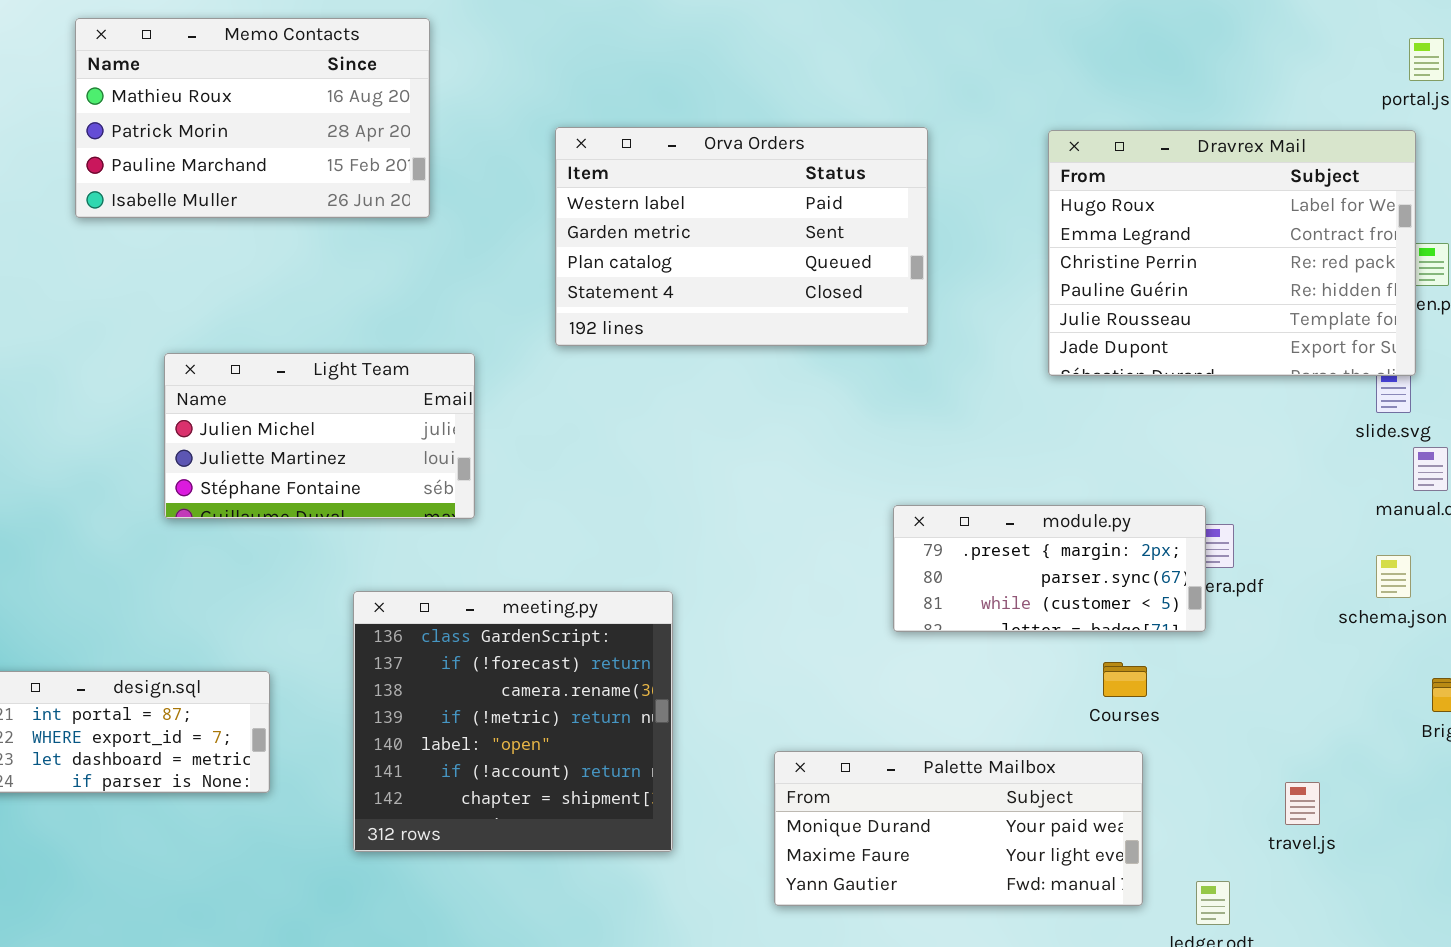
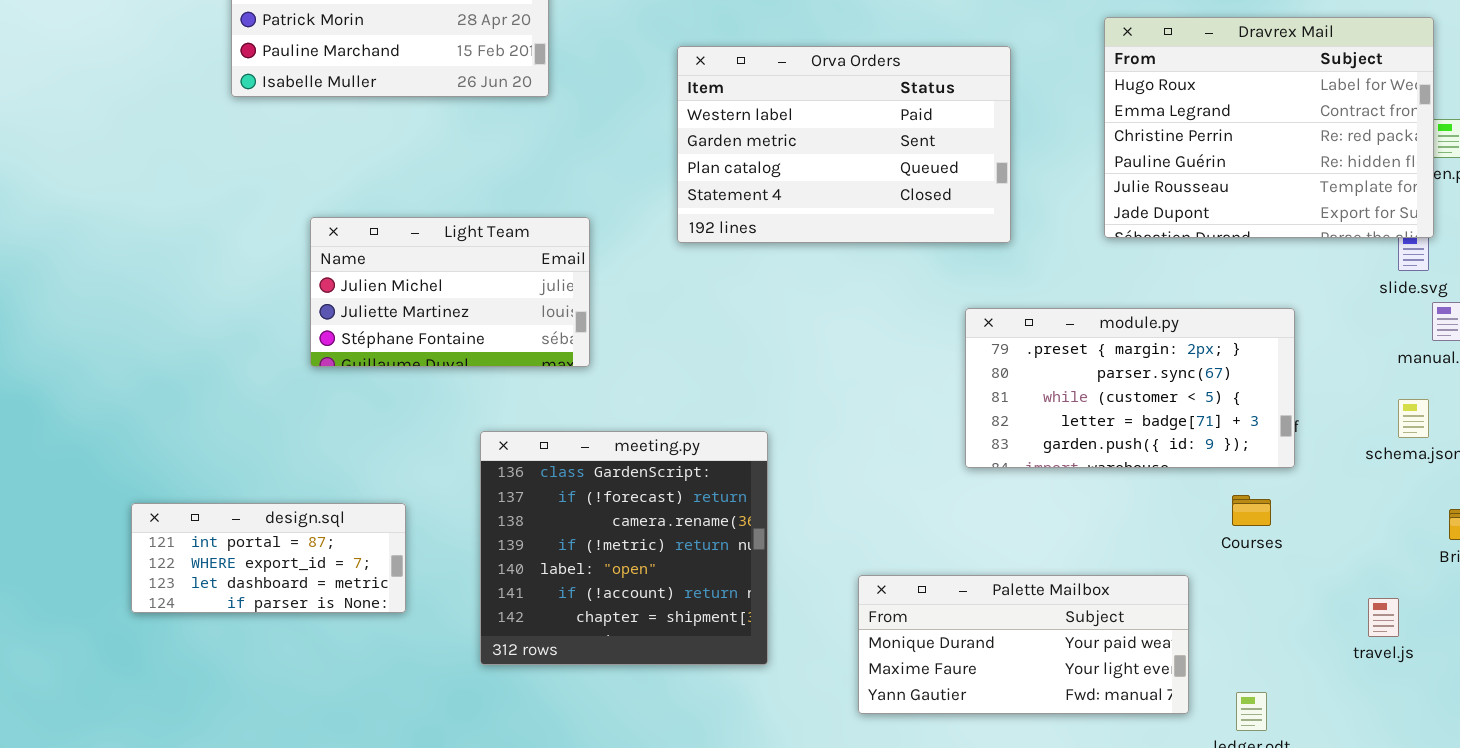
Orva Orders: [555,127,928,346] -> [677,46,1011,243], moved
module.py: [893,505,1206,632] -> [965,308,1295,468], resized
Courses: [1103,662,1147,697] -> [1232,495,1271,526], moved
travel.js: [1285,782,1320,825] -> [1368,598,1399,637], moved

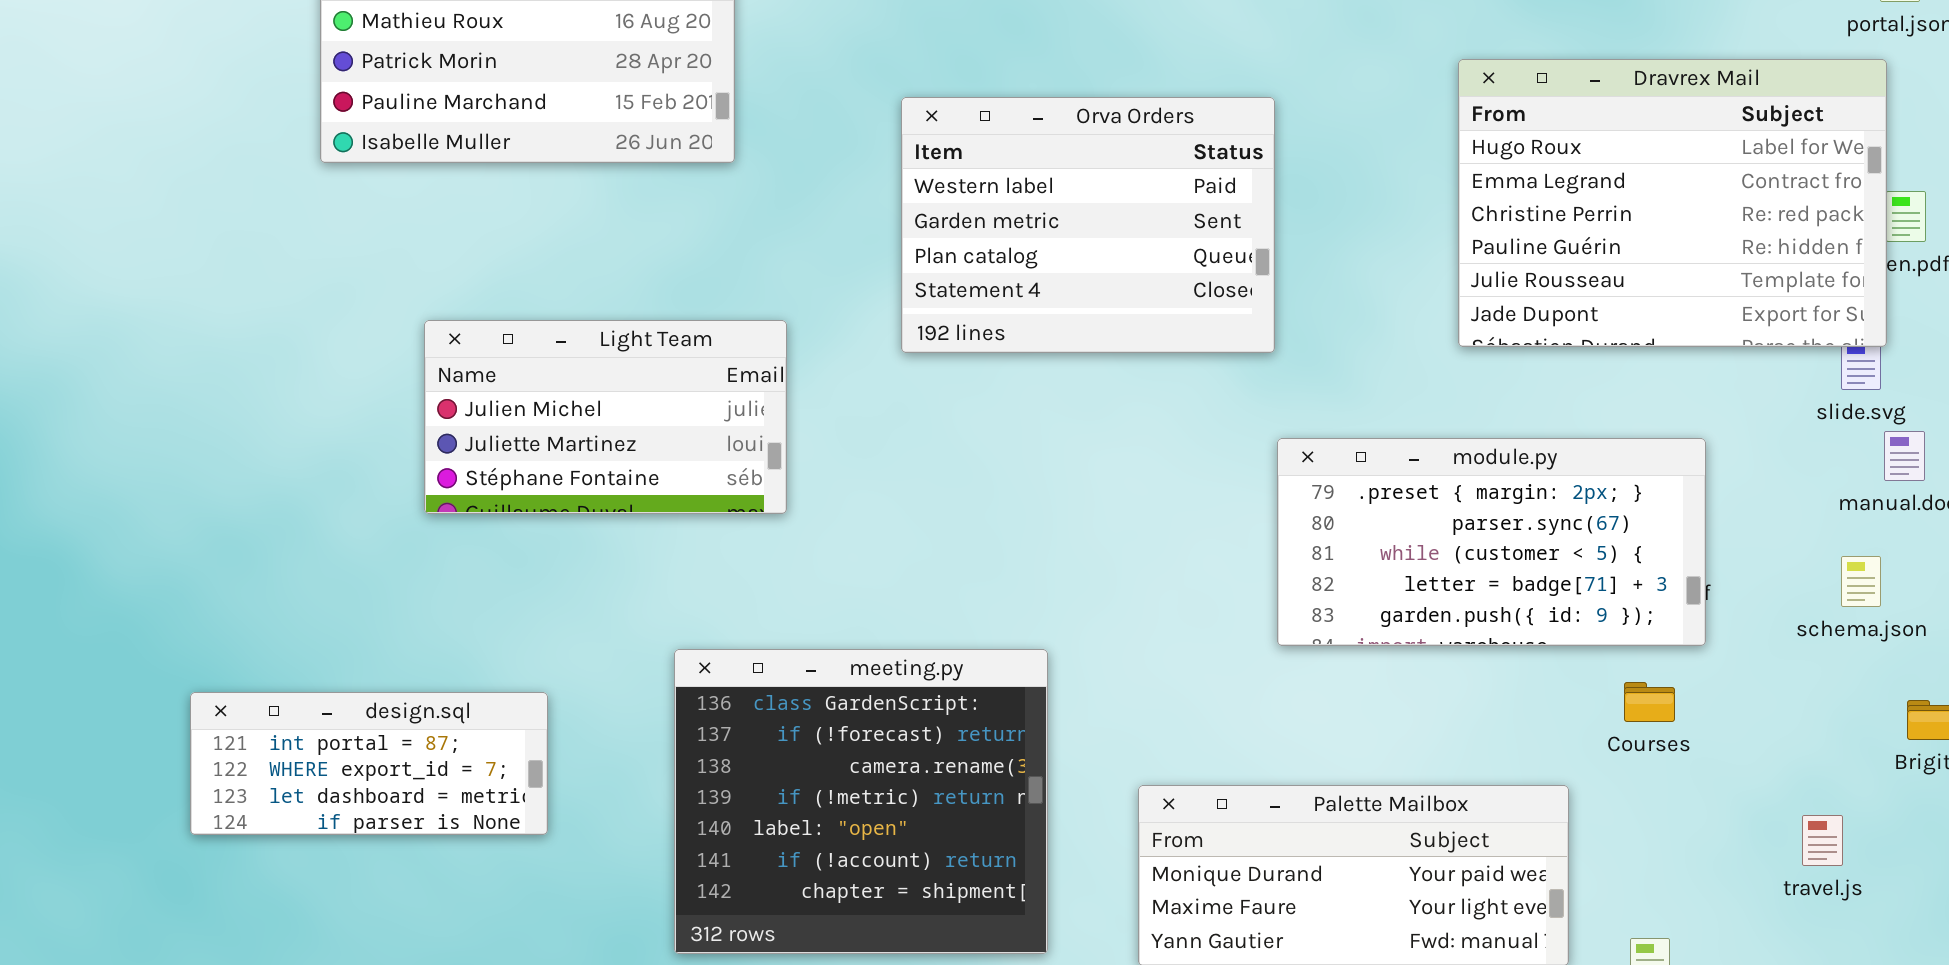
Orva Orders: [677,46,1011,243] -> [901,97,1275,353], resized
meeting.py: [480,431,768,665] -> [674,649,1048,954], moved

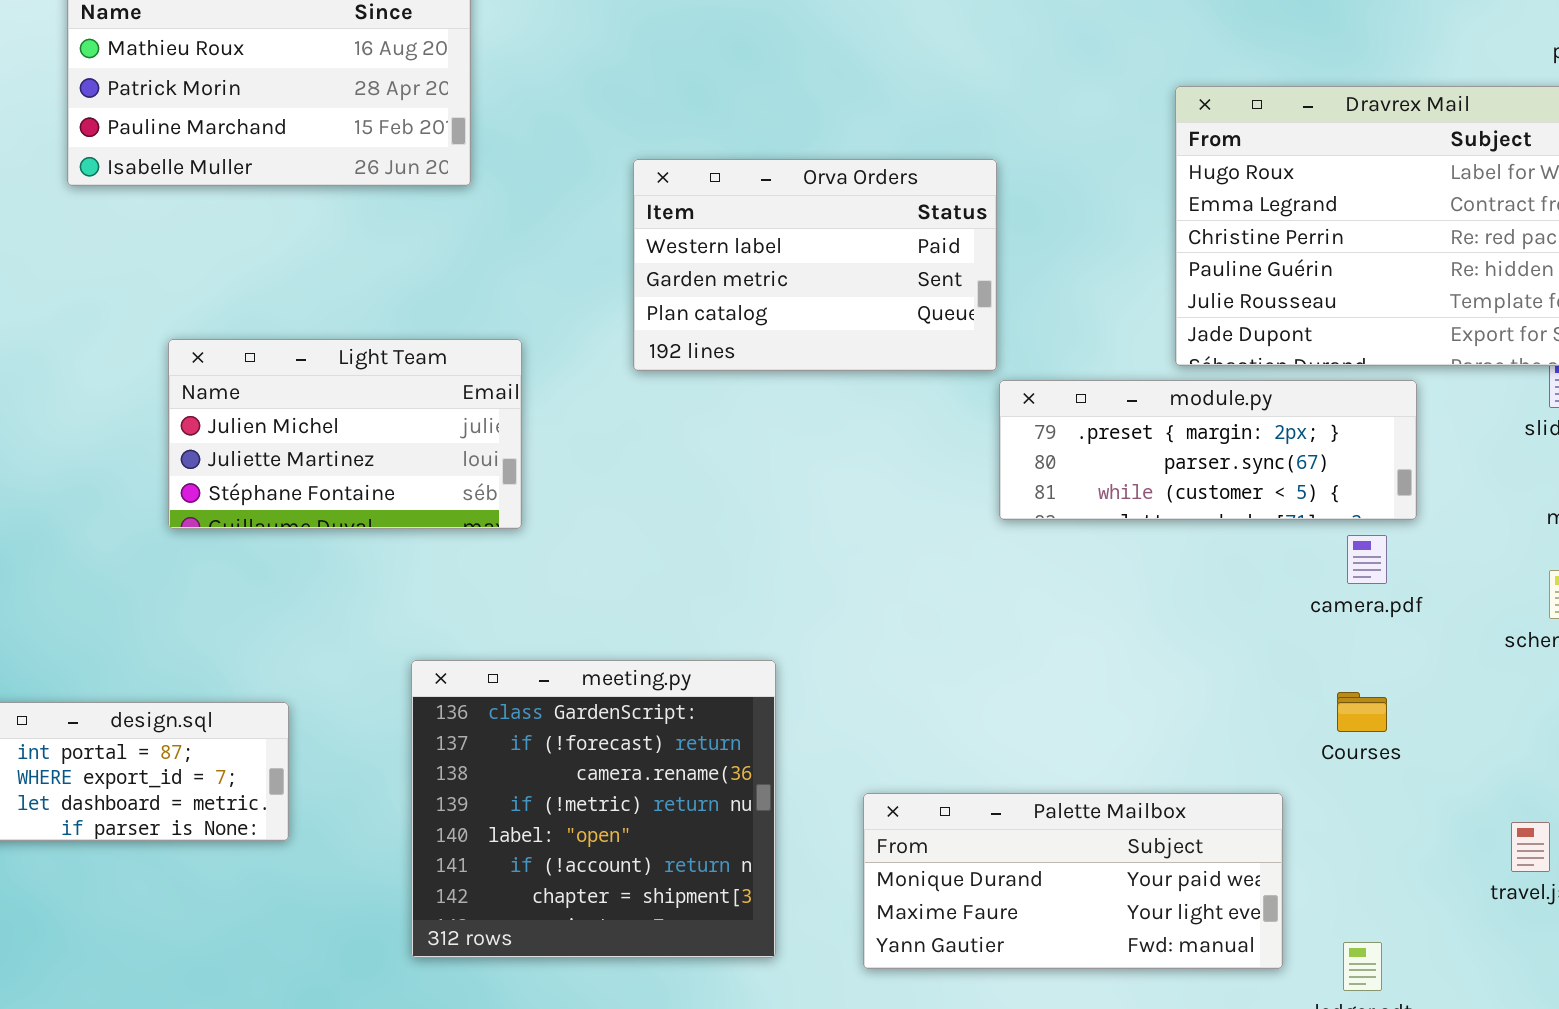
Orva Orders: [901,97,1275,353] -> [633,159,997,371], resized
module.py: [1277,438,1706,646] -> [999,380,1417,520], moved, resized

